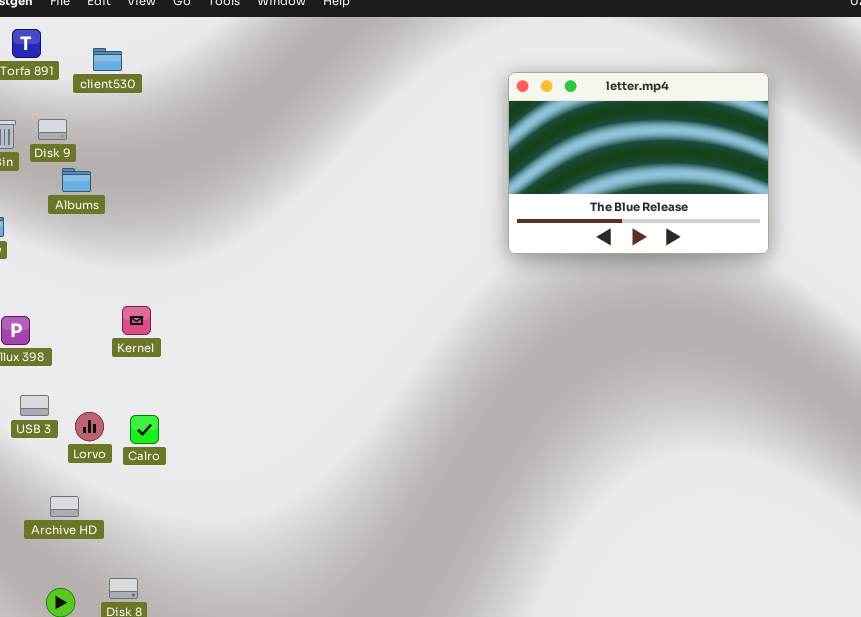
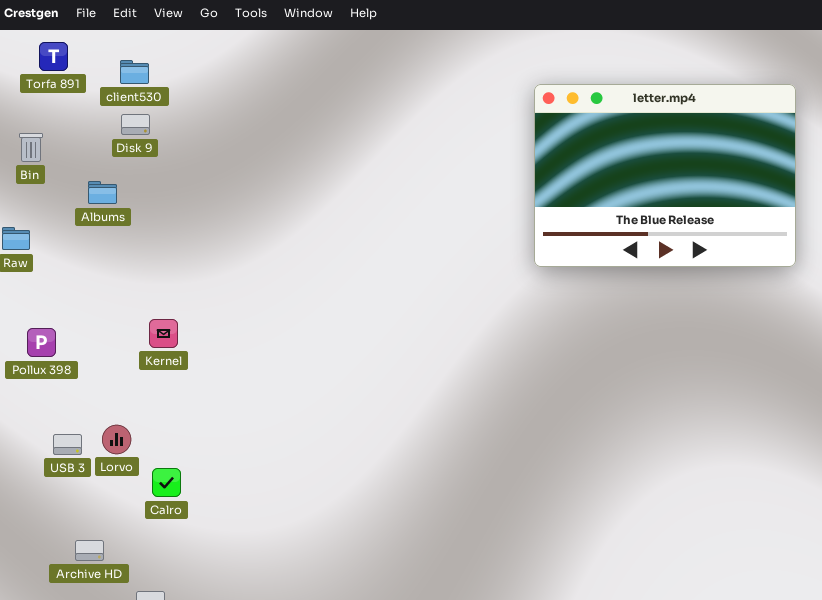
Disk 9: [38,119,67,140] -> [121,114,150,135], moved
USB 3: [20,395,49,416] -> [53,434,82,455], moved
Calro: [130,415,159,444] -> [152,468,181,497], moved
Archive HD: [50,496,79,517] -> [75,540,104,561], moved

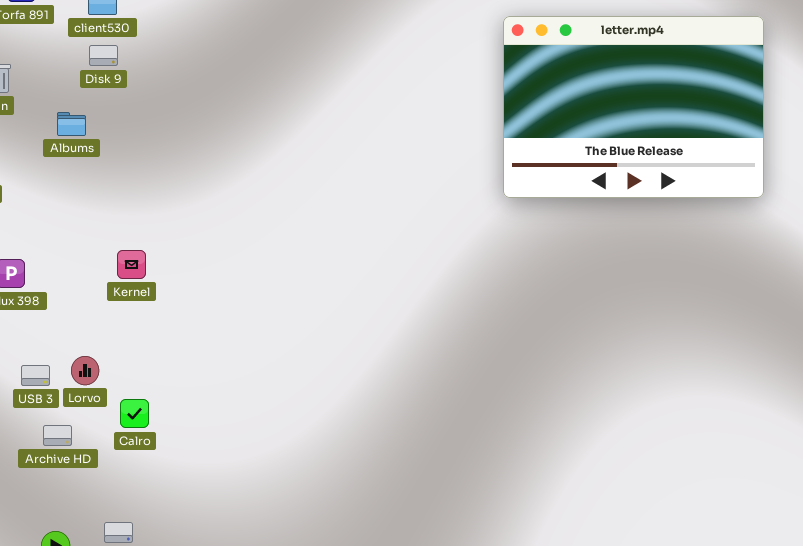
Archive HD: [75,540,104,561] -> [43,425,72,446], moved

